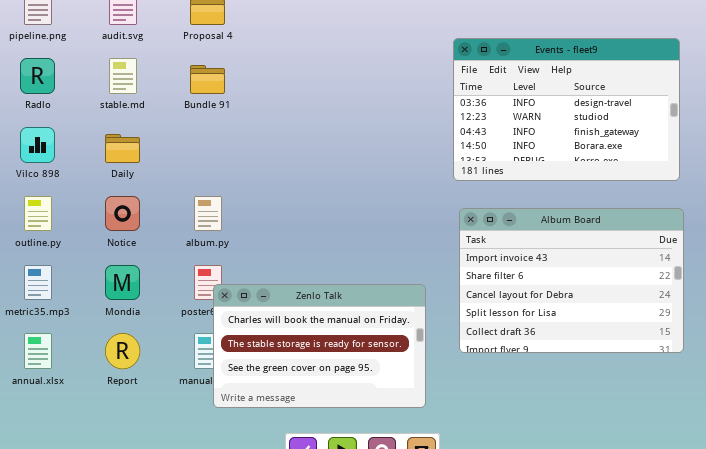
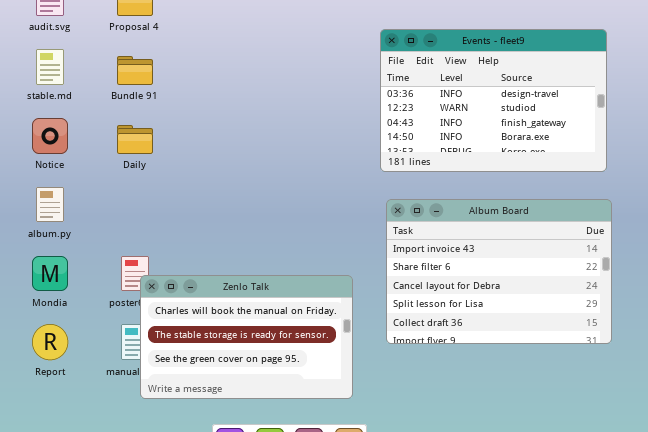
Daily: [105,134,140,163] -> [117,125,153,154], moved
Notice: [105,196,140,231] -> [32,118,68,154], moved
album.py: [194,196,222,231] -> [36,187,64,222], moved

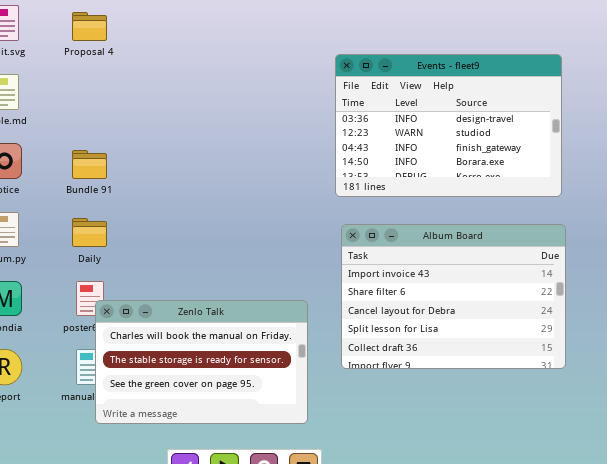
Bundle 91: [117,56,153,85] -> [72,150,107,179], moved
Daily: [117,125,153,154] -> [72,218,107,247], moved

